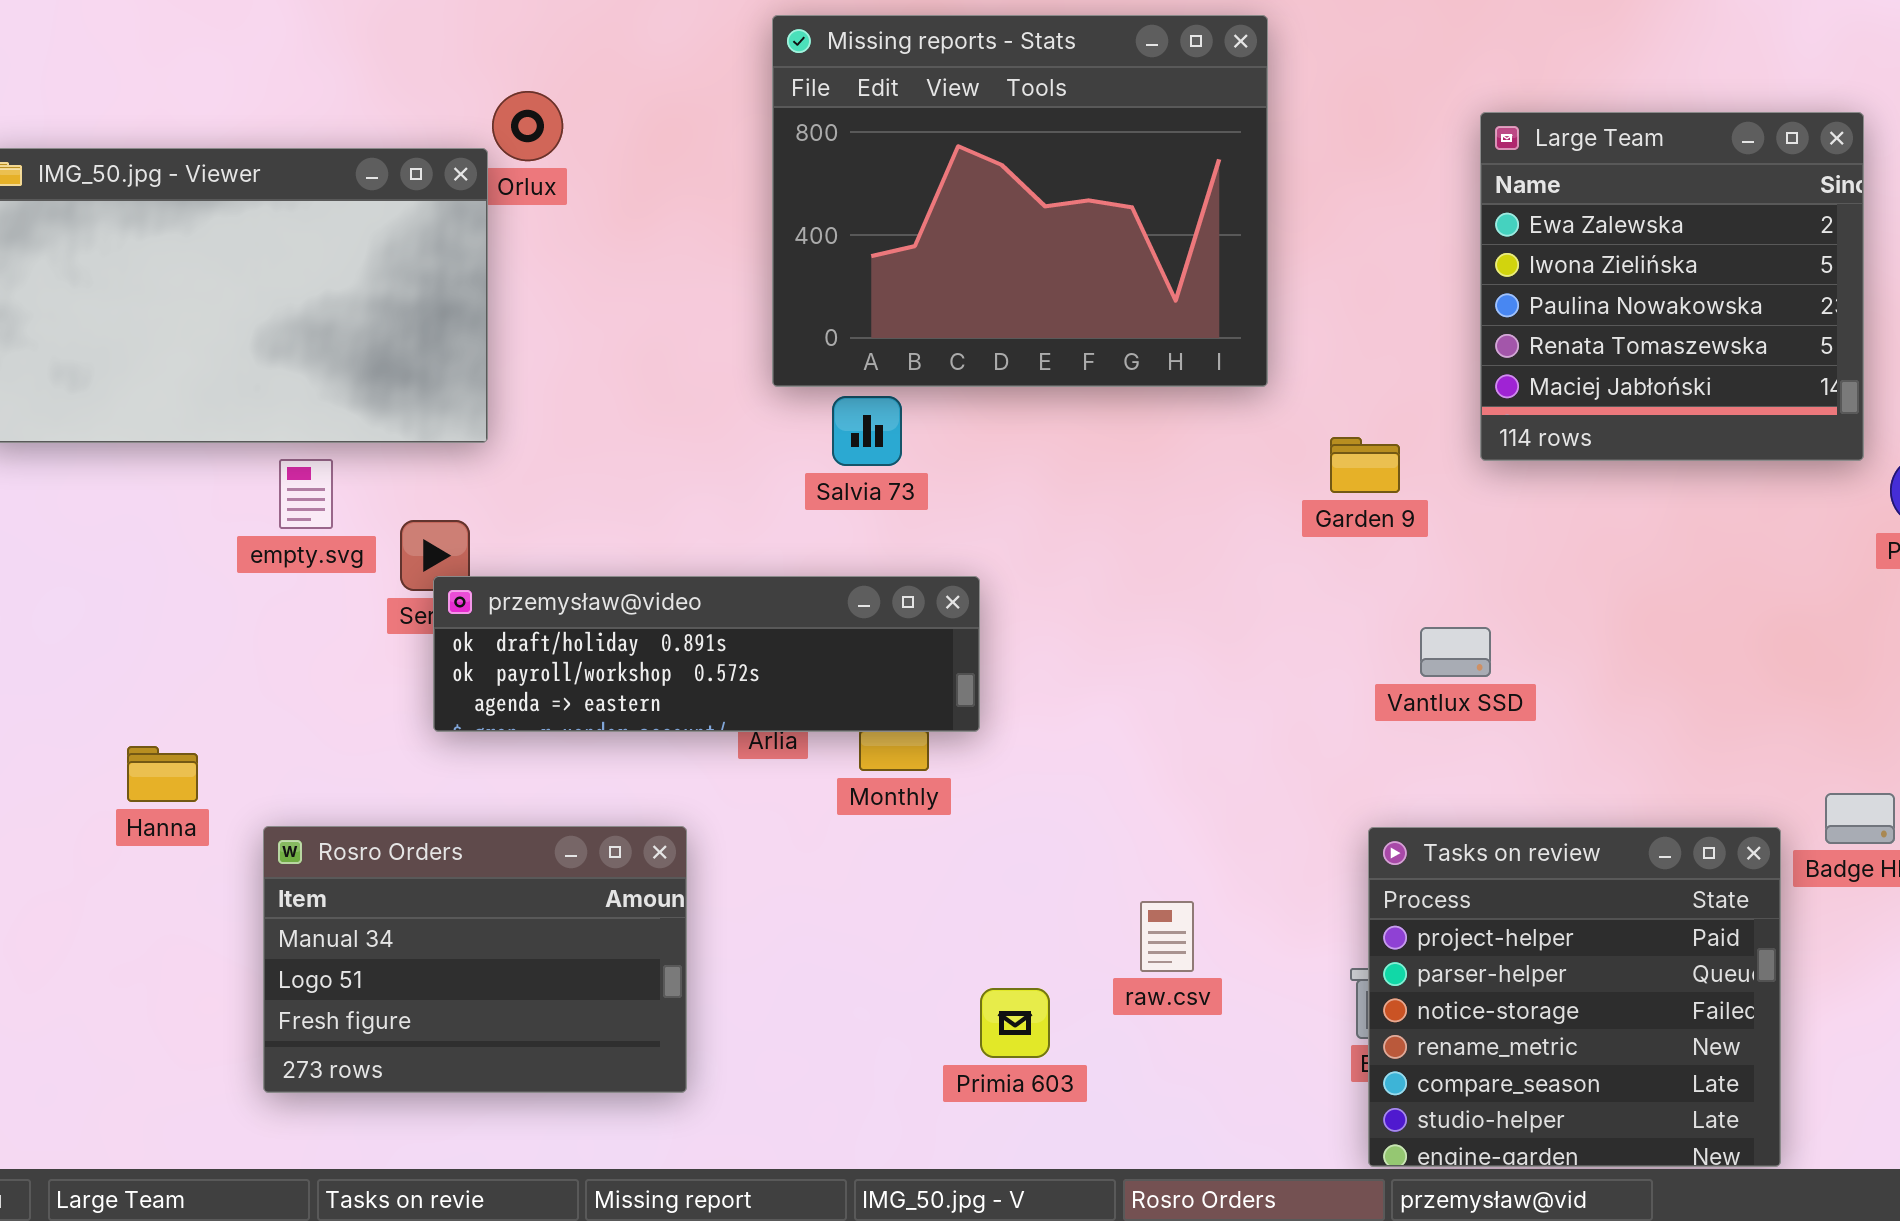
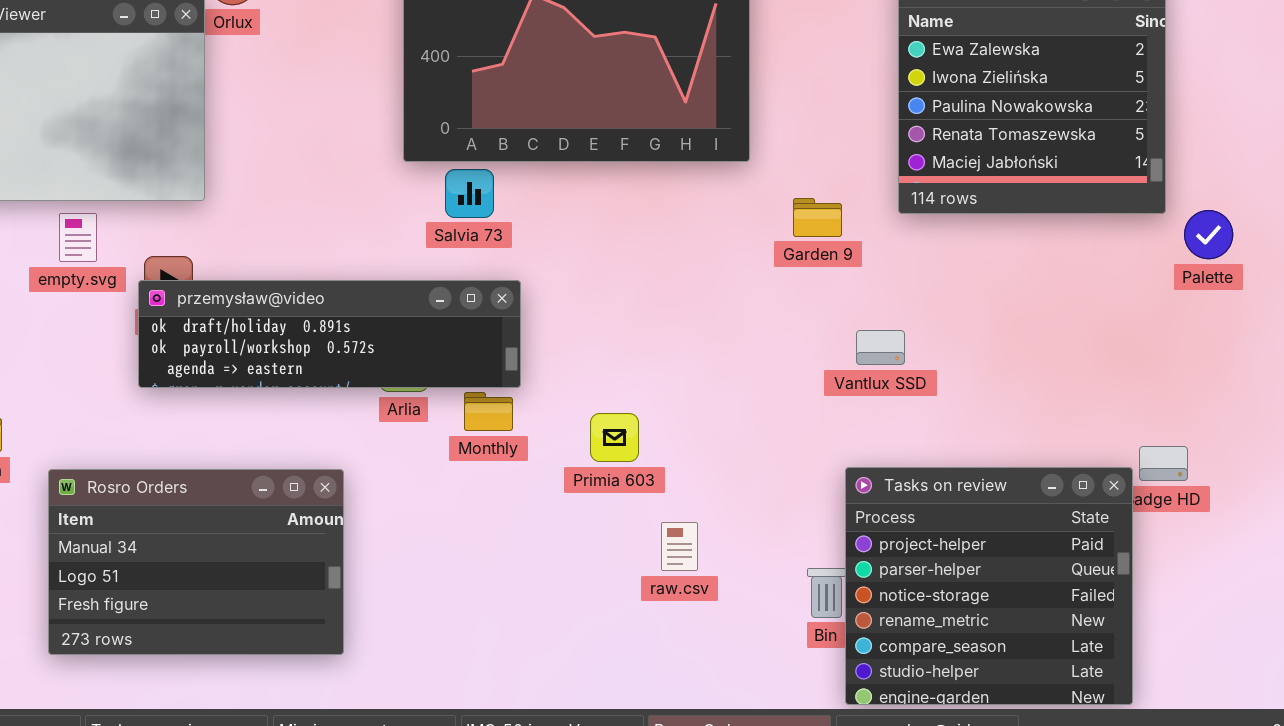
przemysław@video: [433,576,980,732] -> [138,280,521,388], moved
Tasks on review: [1368,827,1781,1167] -> [845,467,1133,705], moved
Primia 603: [980,988,1050,1058] -> [590,413,639,462], moved

